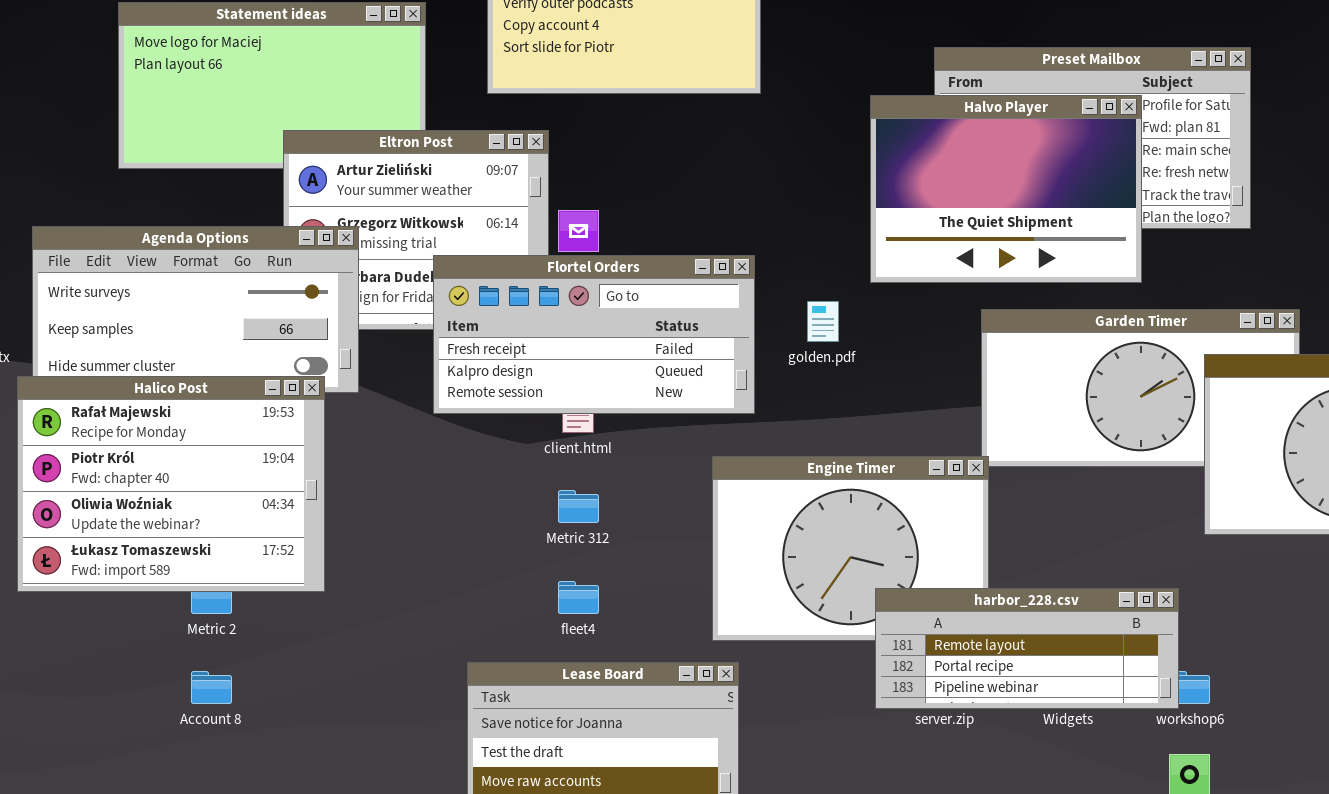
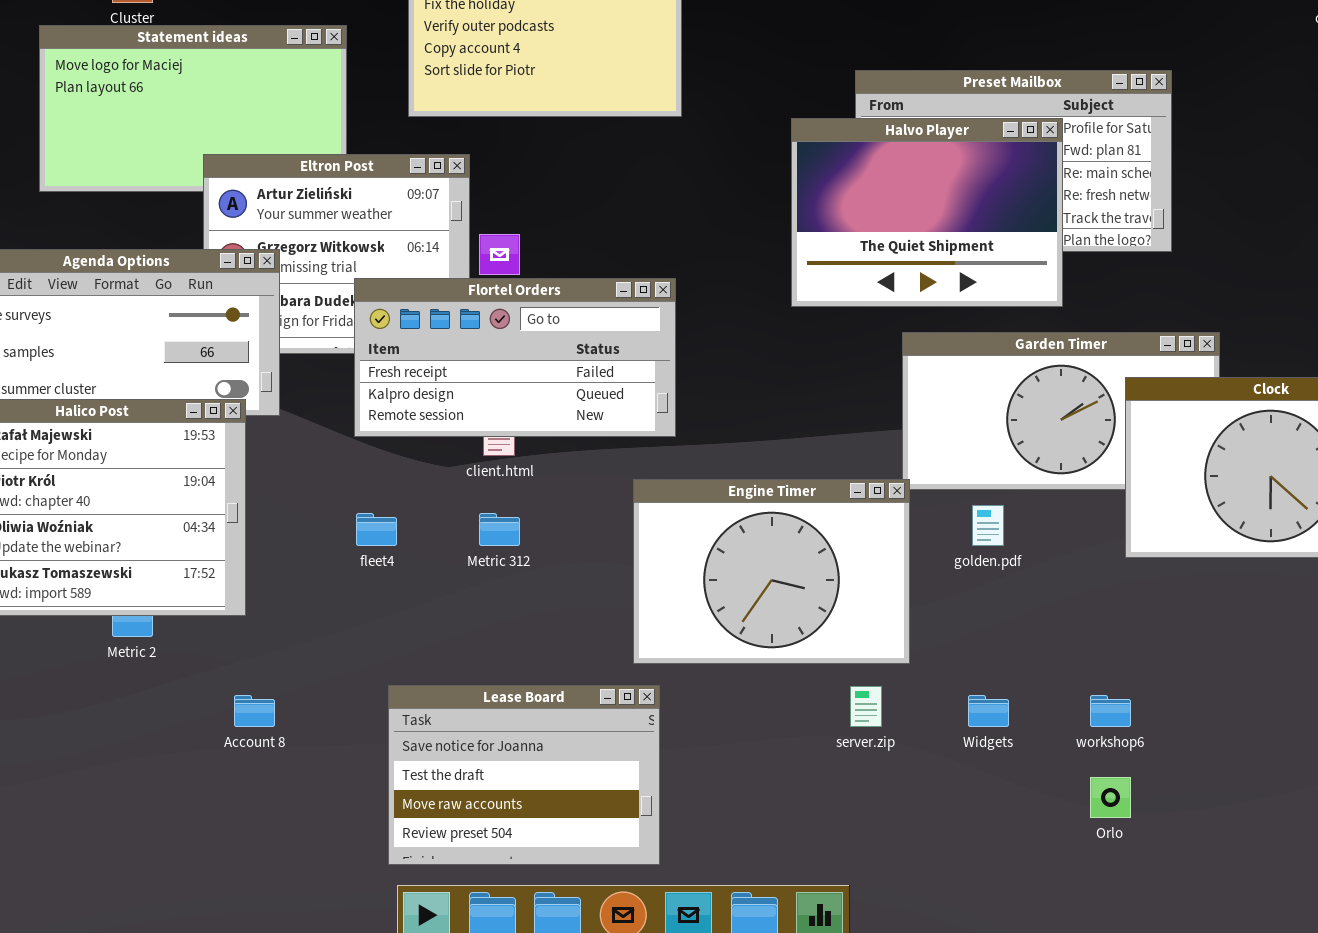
golden.pdf: [807,301,839,342] -> [972,505,1004,546], moved
fleet4: [558,581,599,614] -> [356,513,397,546], moved
harbor_228.csv: [875,588,1179,709] -> none, closed
Account 8: [191,671,232,704] -> [234,695,275,727], moved

